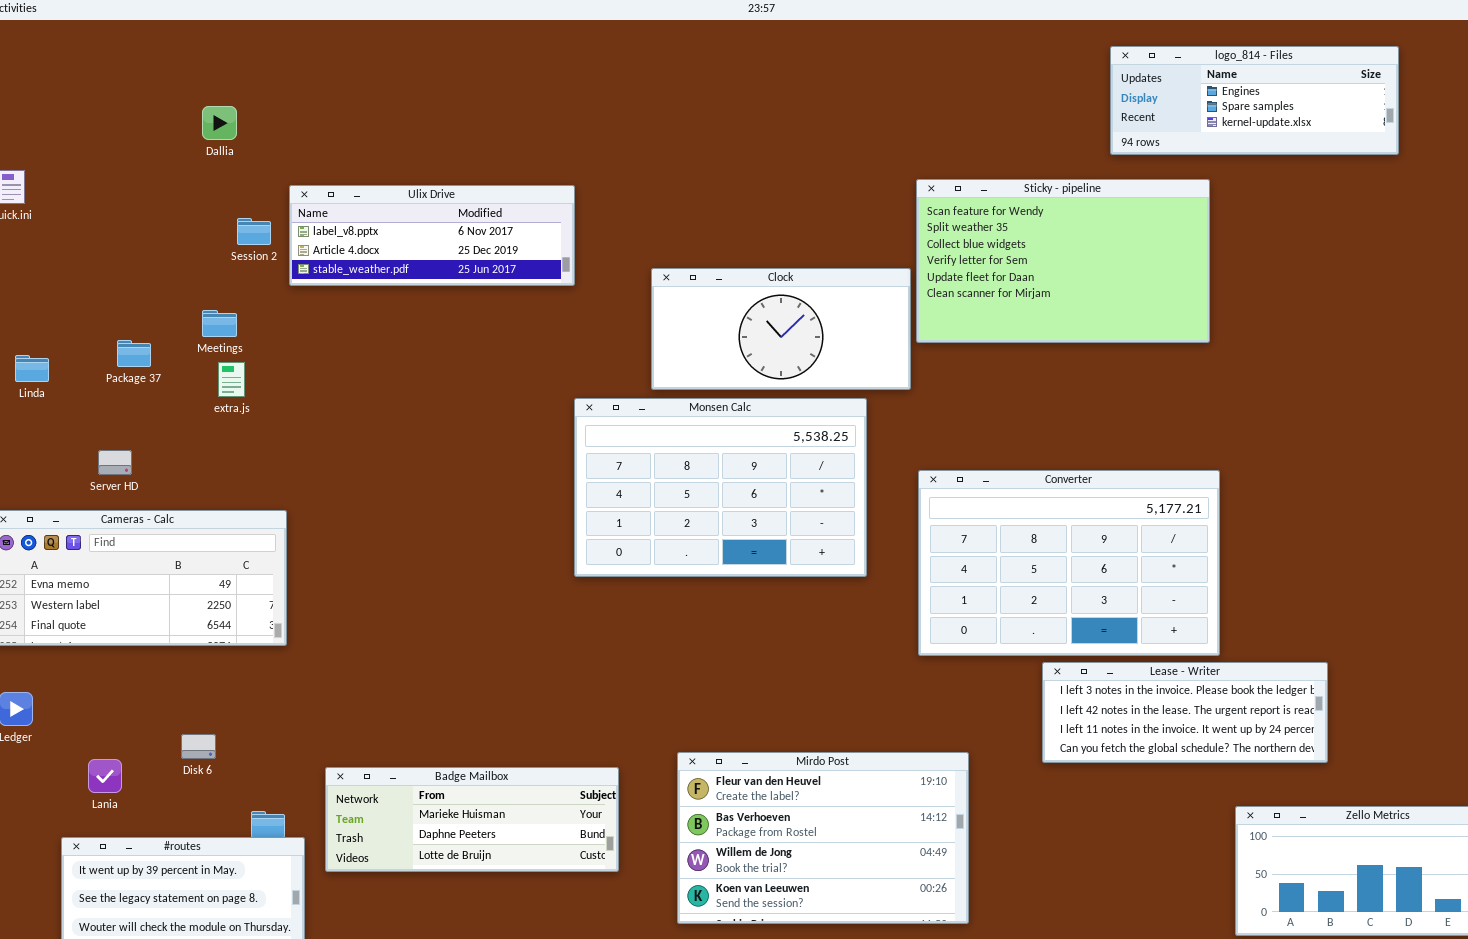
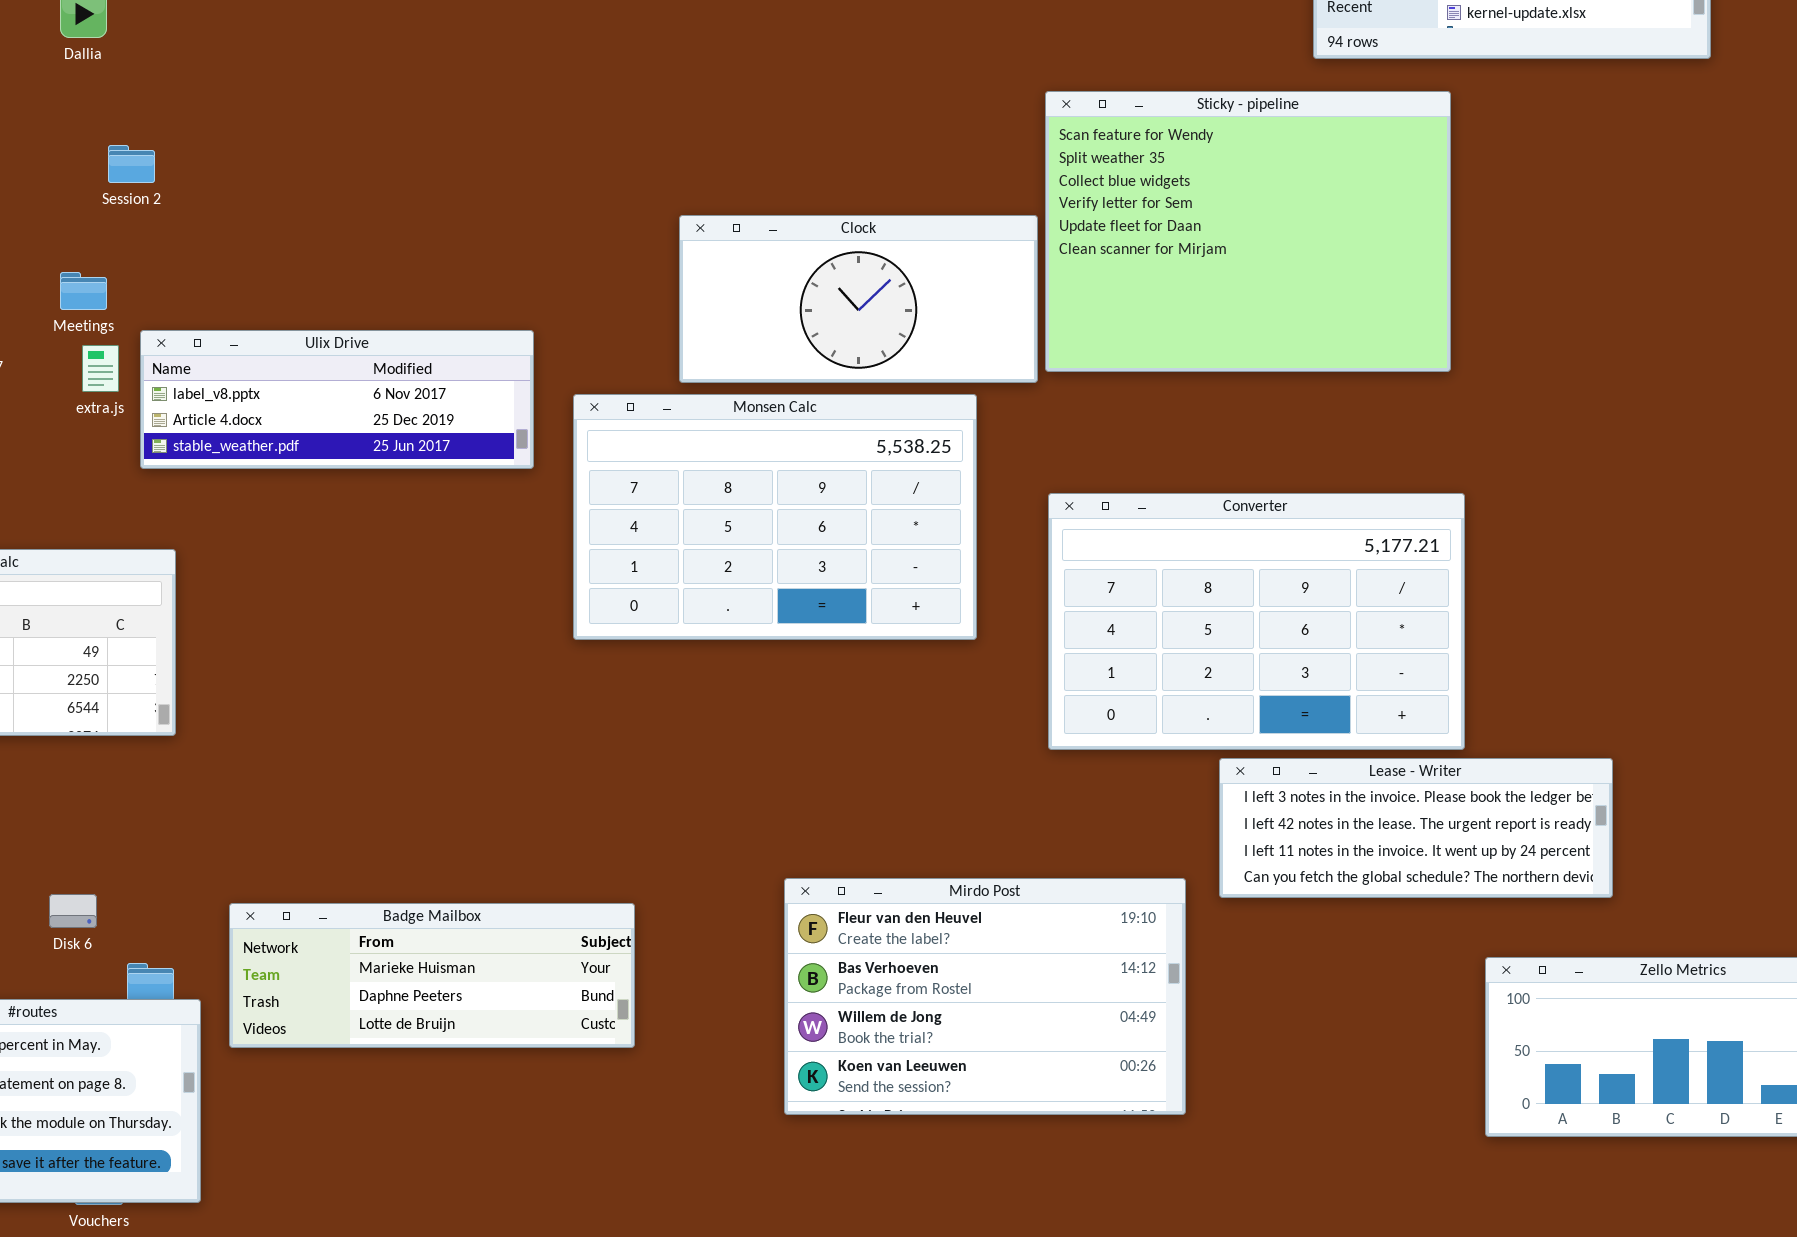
Sticky - pipeline: [916,179,1210,343] -> [1045,91,1451,372], resized
Ulix Drive: [289,185,575,286] -> [140,330,534,469], moved
Disk 6: [181,734,216,759] -> [49,894,97,928], moved
Mirdo Post: [677,752,969,924] -> [784,878,1186,1115], moved

